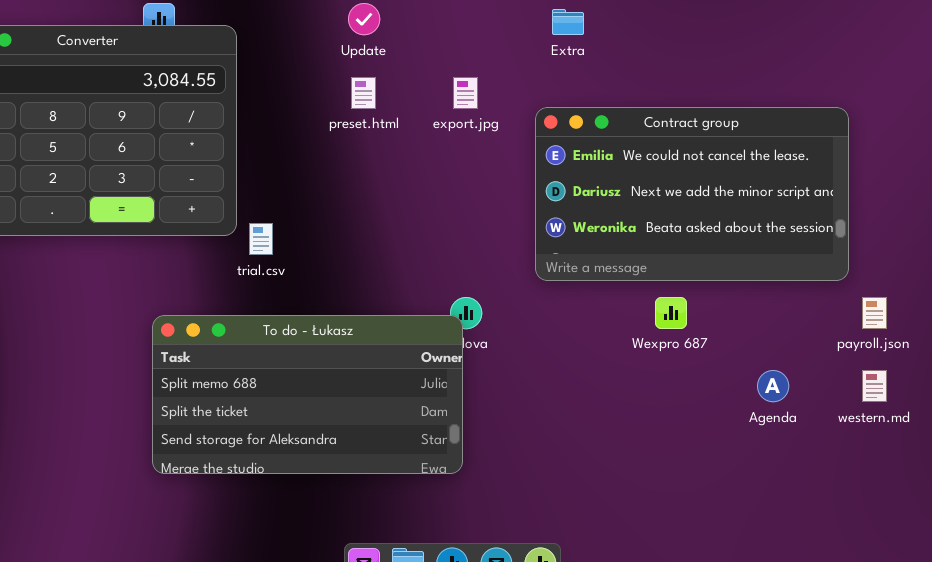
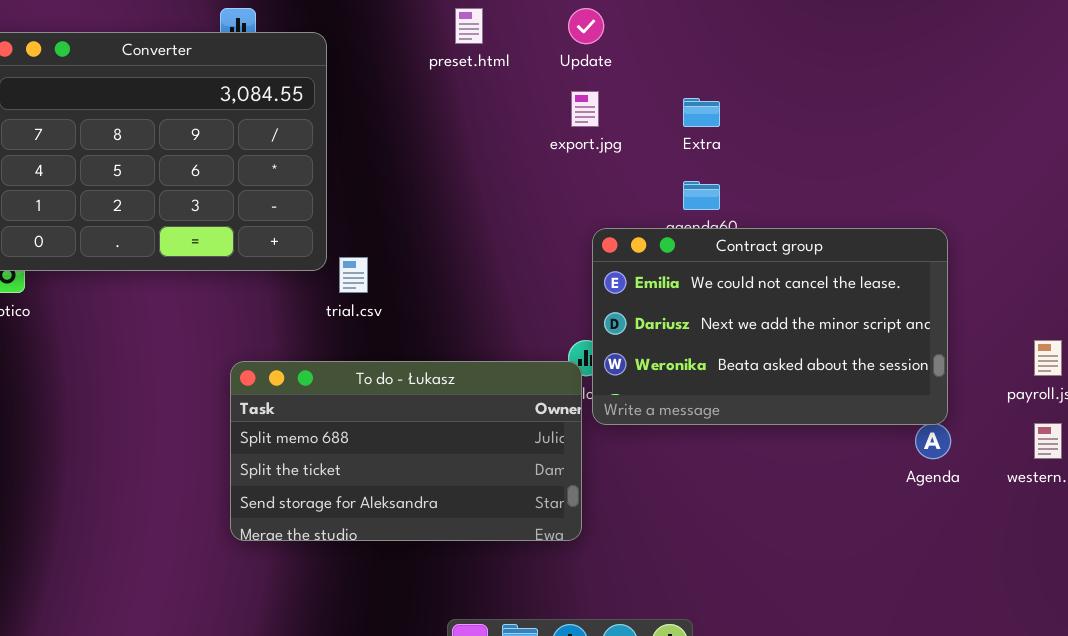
Update: [348,3,380,35] -> [568,8,604,44], moved
Extra: [552,9,584,35] -> [683,98,720,127], moved
preset.html: [351,77,376,109] -> [455,8,483,44], moved
Contract group: [535,107,849,281] -> [592,228,948,425], moved

